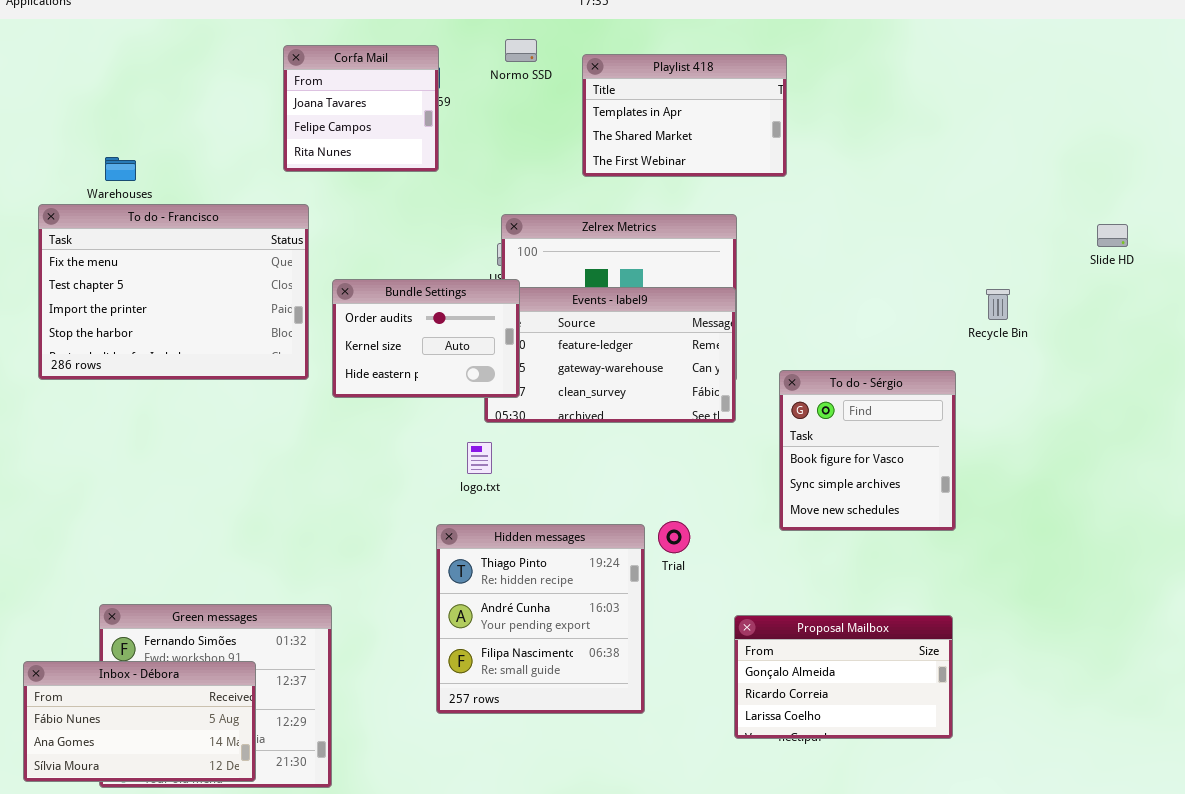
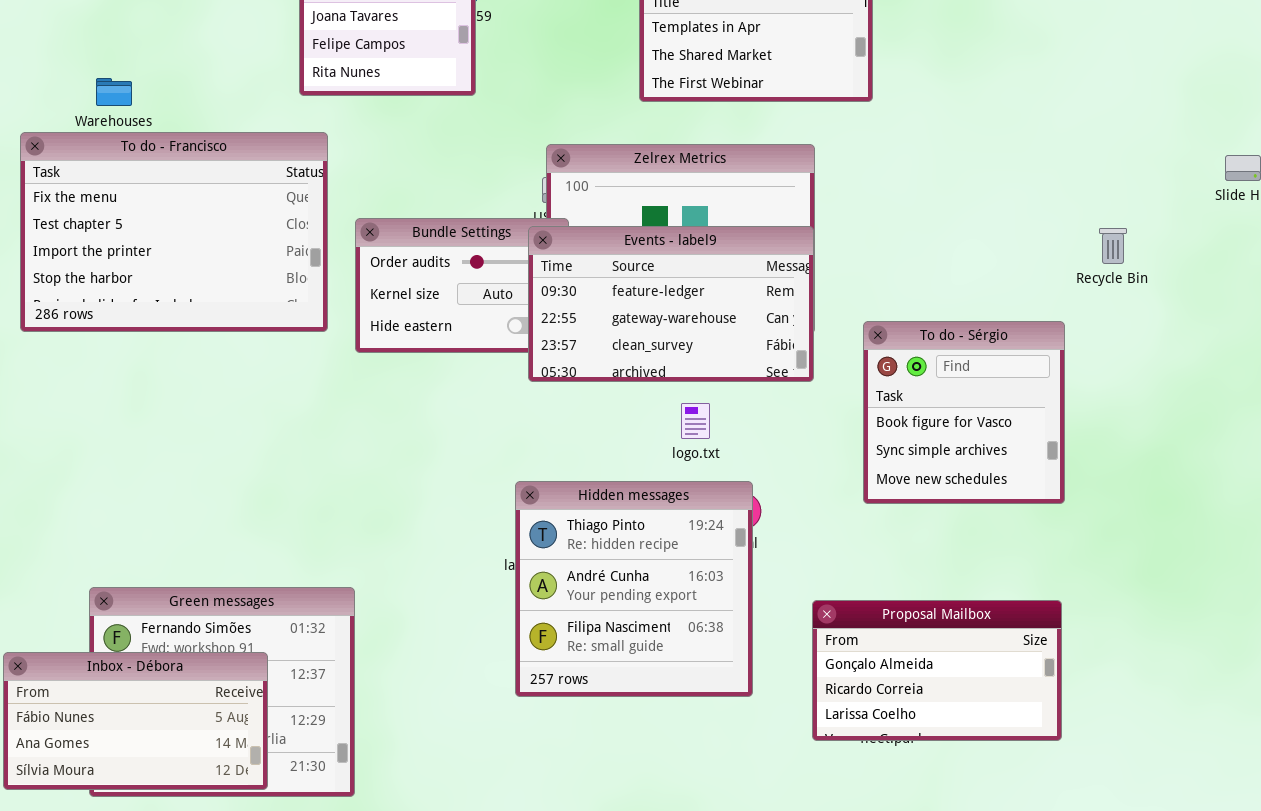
Events - label9: [484,287,736,423] -> [528,226,814,382], raised
logo.txt: [467,442,492,474] -> [681,403,710,439], moved
Hidden messages: [436,524,645,714] -> [515,481,753,697], moved

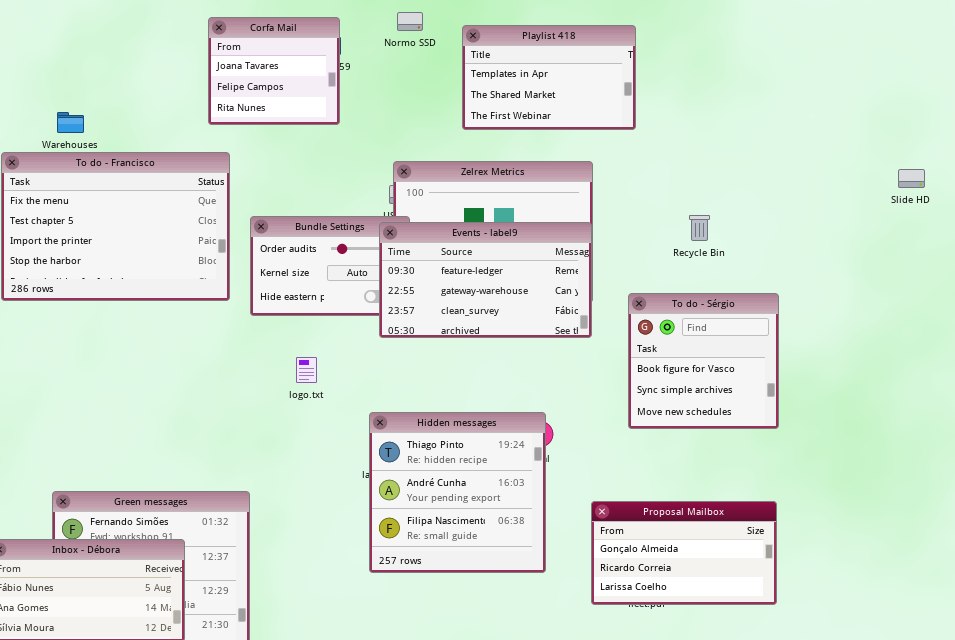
Recycle Bin: [1099,228,1127,264] -> [689,215,710,241], moved
logo.txt: [681,403,710,439] -> [296,357,317,383], moved

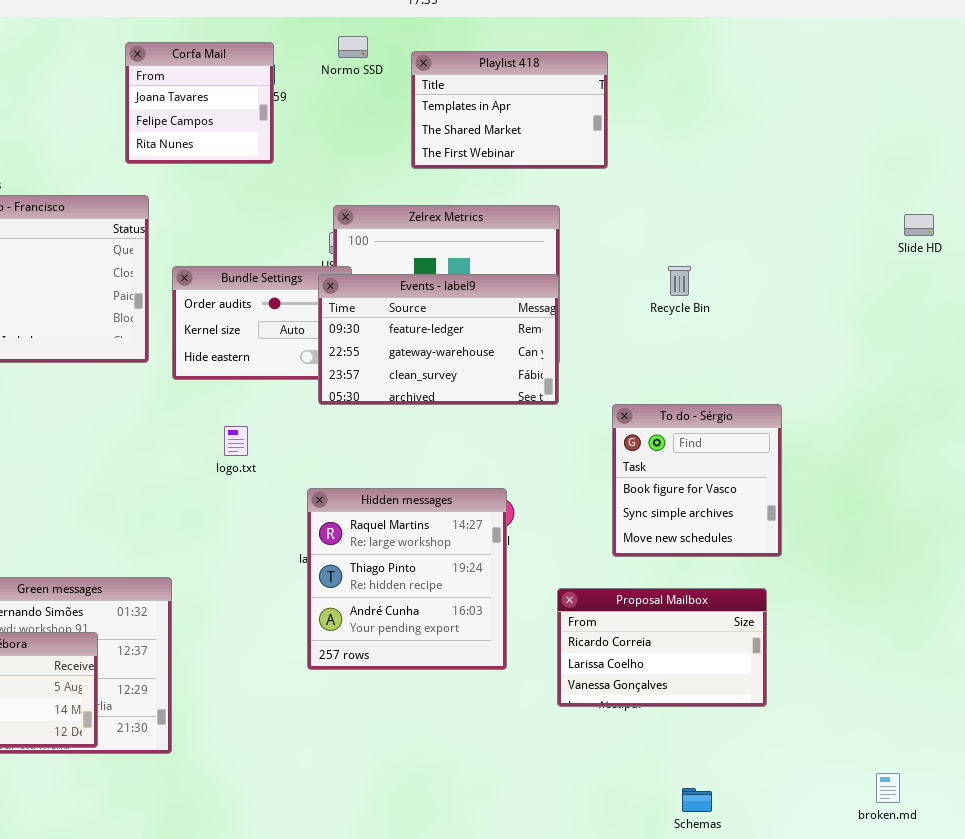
To do - Sérgio: [628,293,779,429] -> [612,404,782,557], moved
Hidden messages: [369,412,546,573] -> [307,488,507,670], scrolled up 1 row
Proposal Mailbox: [591,501,777,605] -> [557,588,767,707], scrolled down 1 row

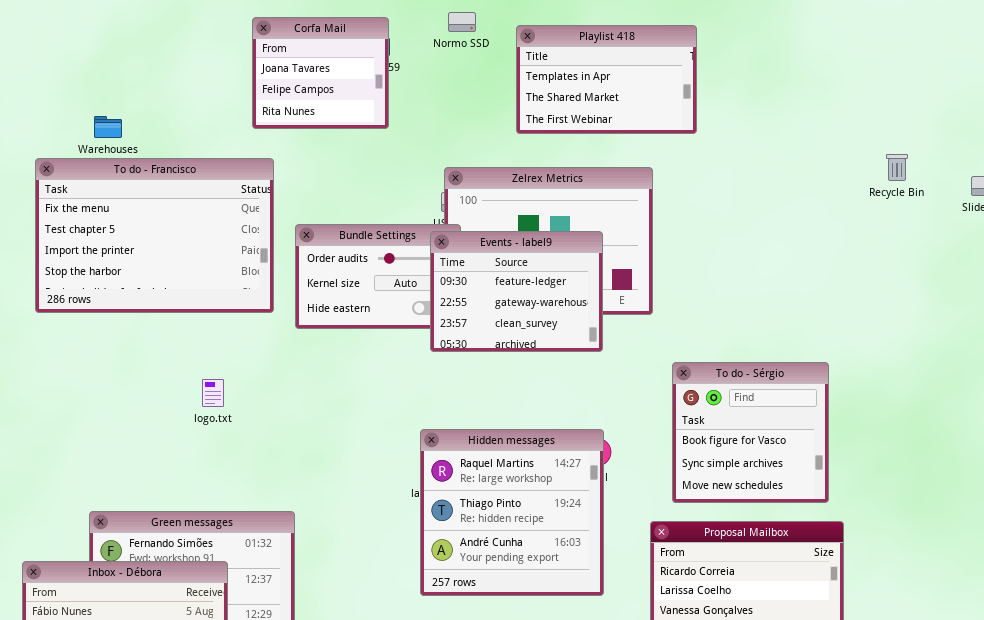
Recycle Bin: [668,266,691,296] -> [886,154,908,181], moved
Events - label9: [318,274,559,405] -> [430,231,603,352], resized
To do - Sérgio: [612,404,782,557] -> [672,362,829,503], moved
logo.txt: [224,426,248,456] -> [202,379,224,407], moved

